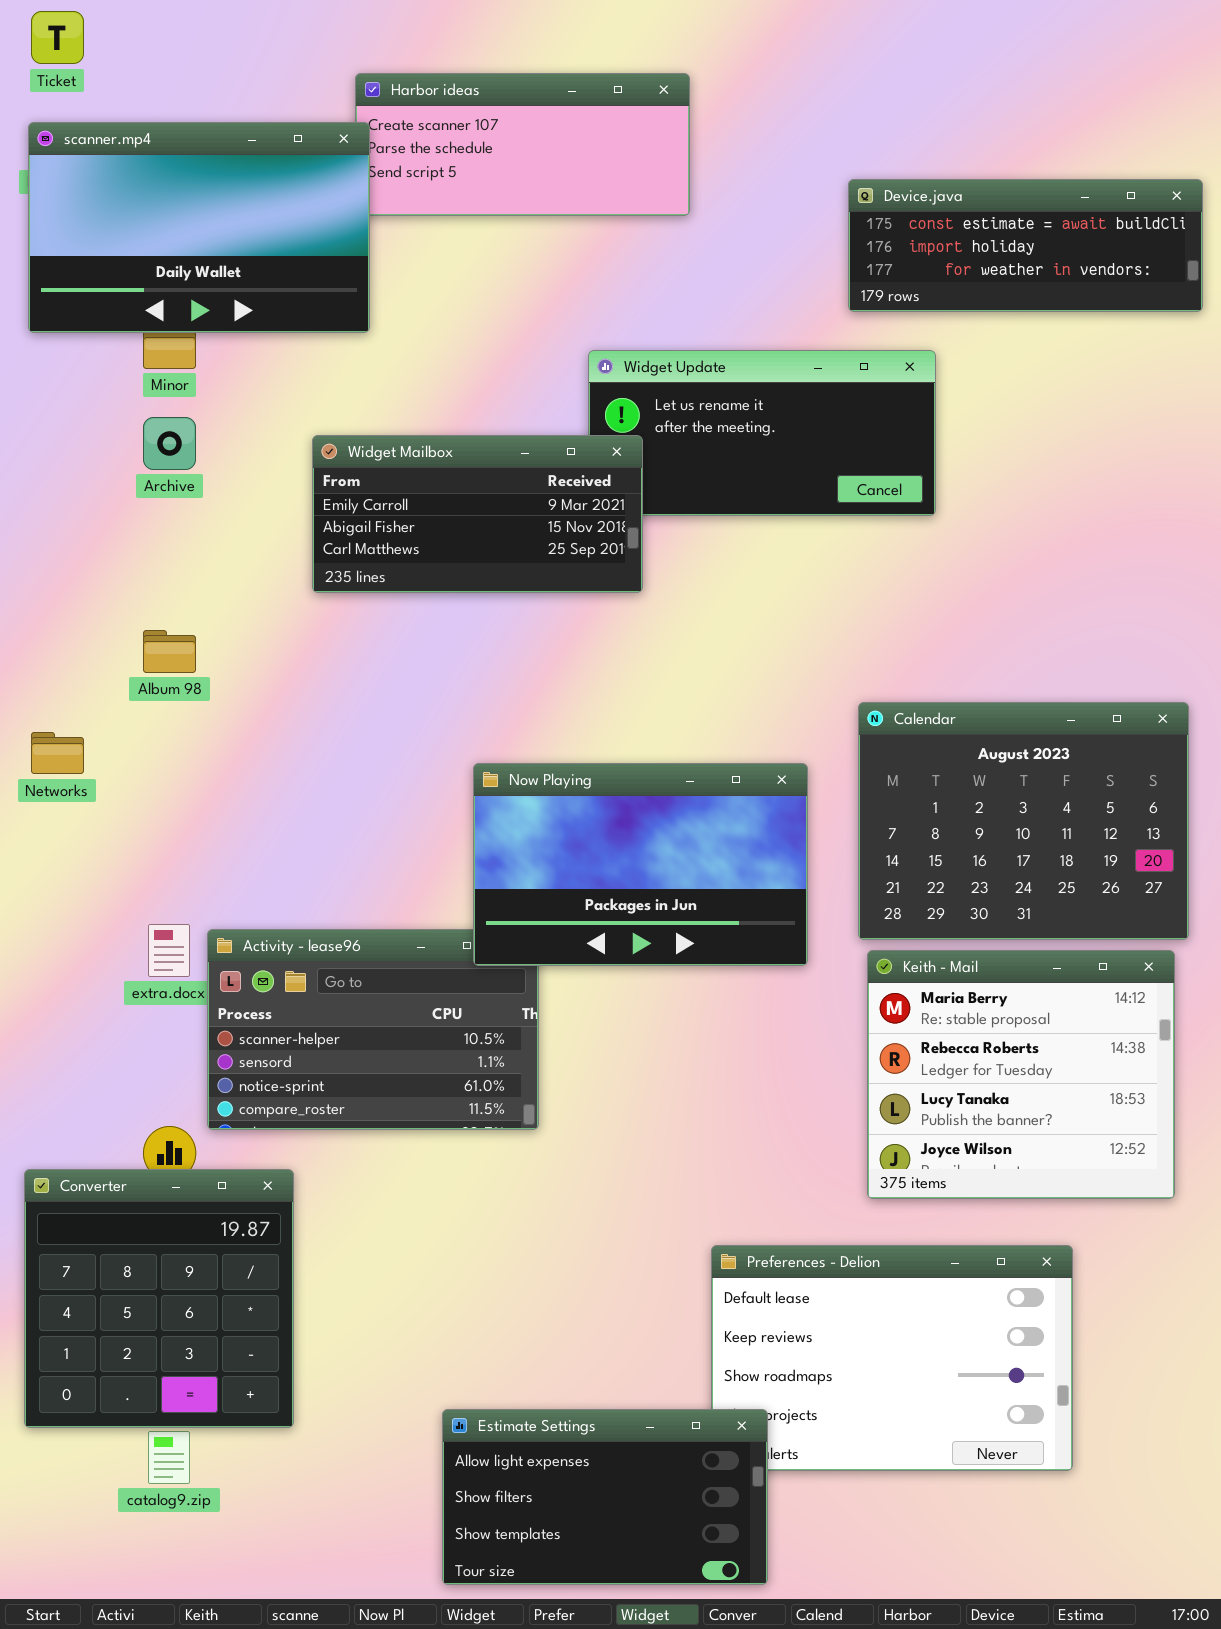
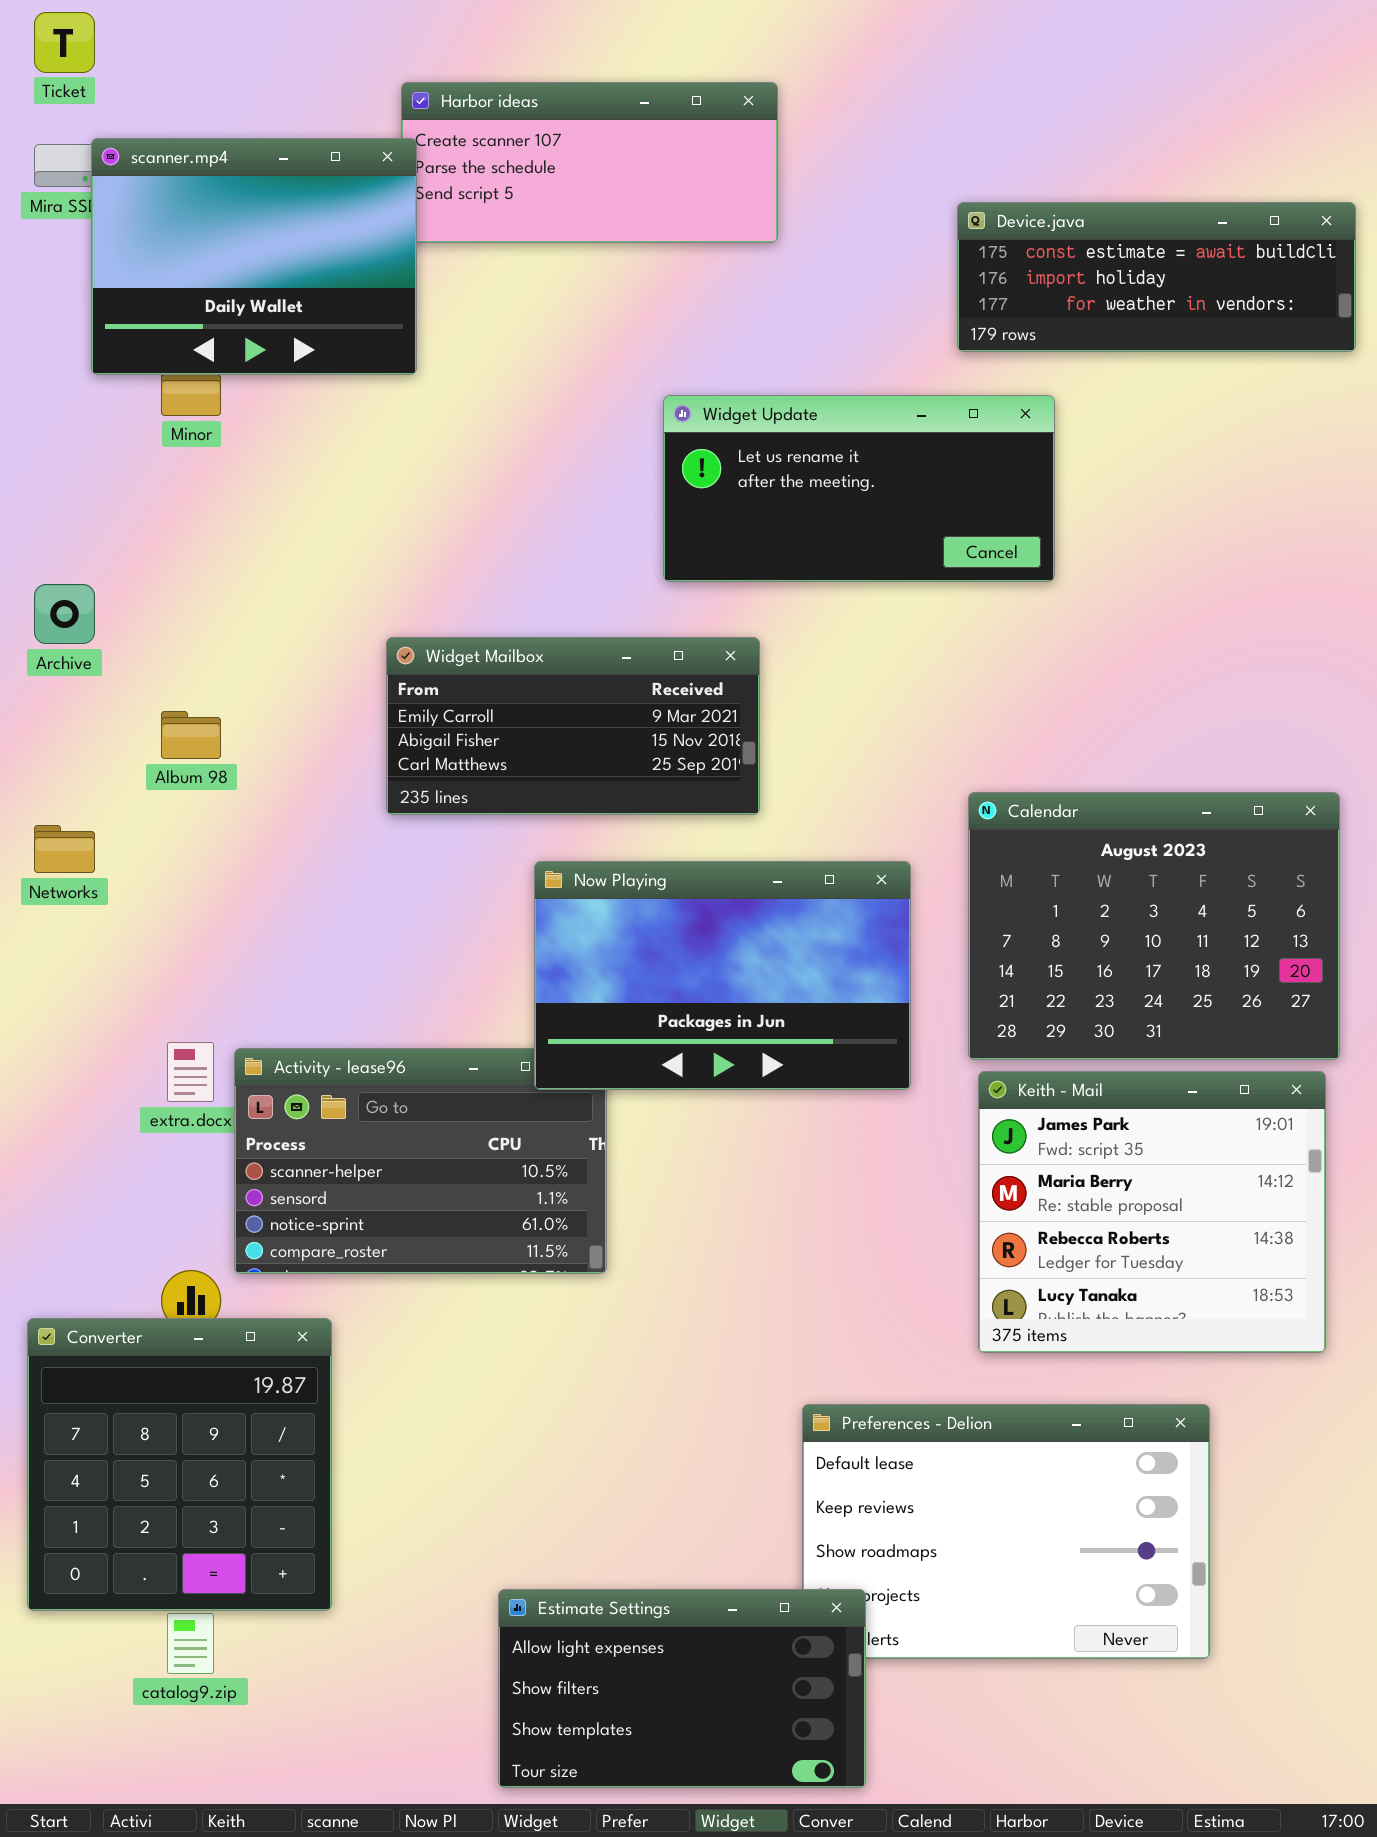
scanner.mp4: [28,122,370,333] -> [91,138,417,375], resized
Archive: [143,417,196,470] -> [34,584,95,644], moved
Widget Mailbox: [312,435,643,593] -> [386,637,760,815], moved
Keith - Mail: [867,950,1175,1199] -> [978,1071,1326,1353], scrolled up 1 row

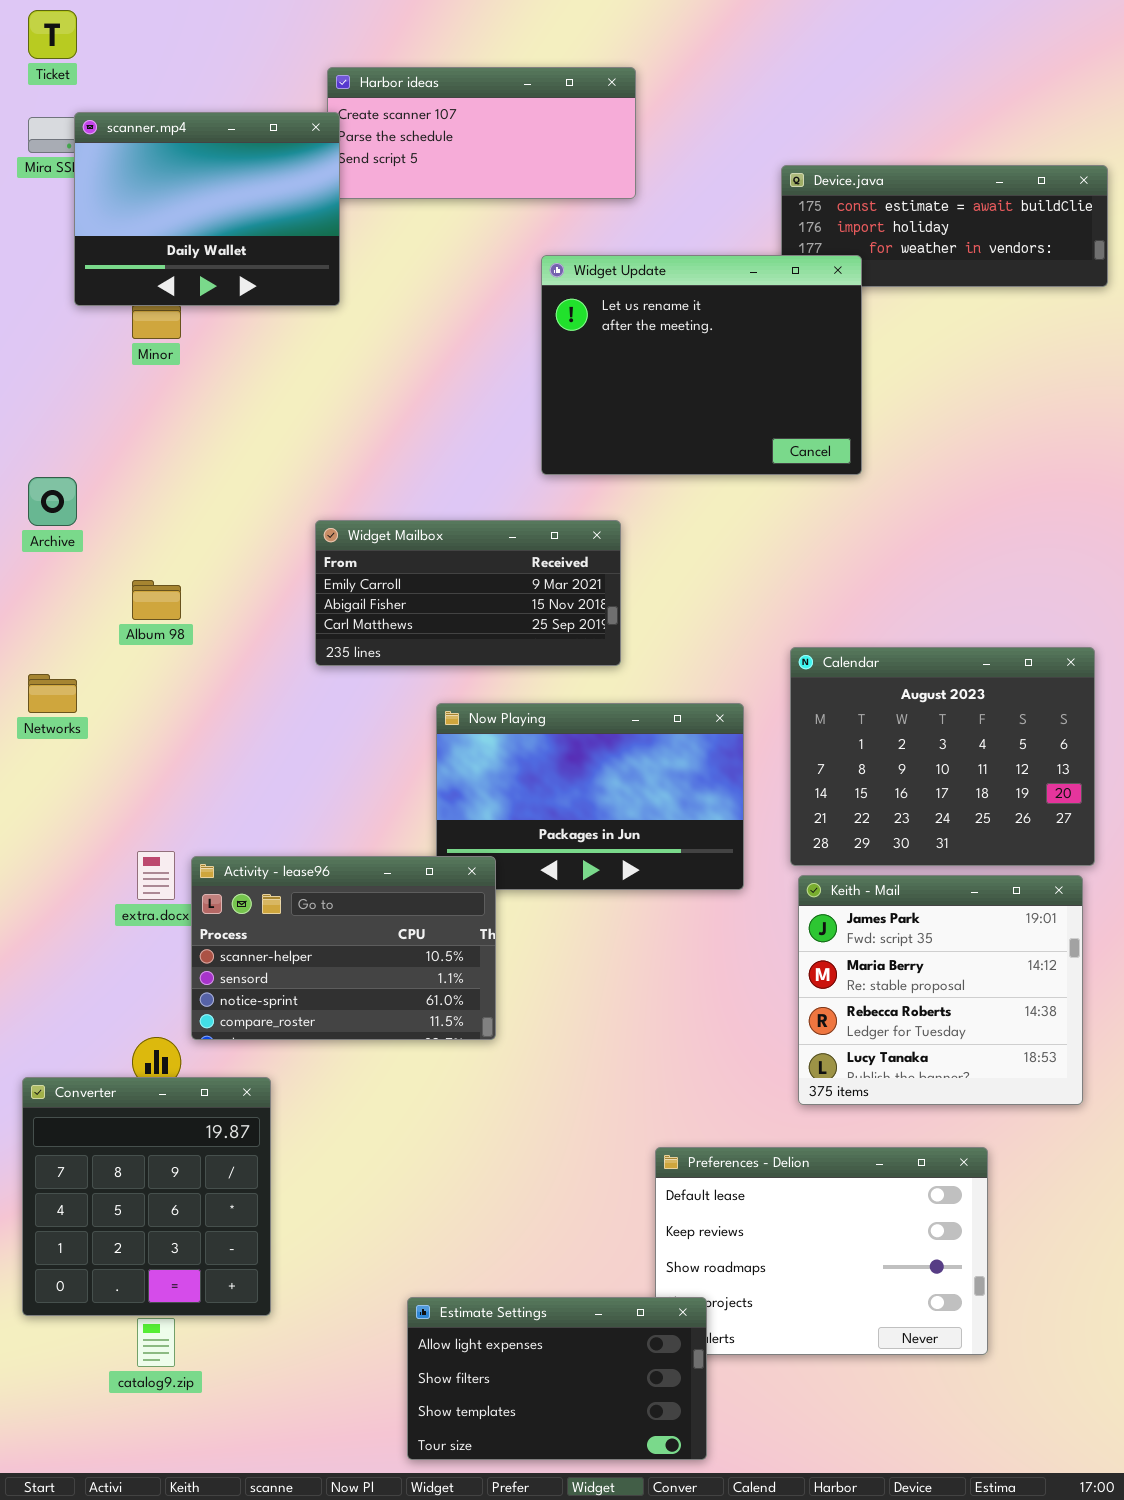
Widget Update: [663,395,1055,582] -> [541,255,862,475], resized
Activity - lease96: [234,1048,607,1274] -> [191,856,496,1040], raised

